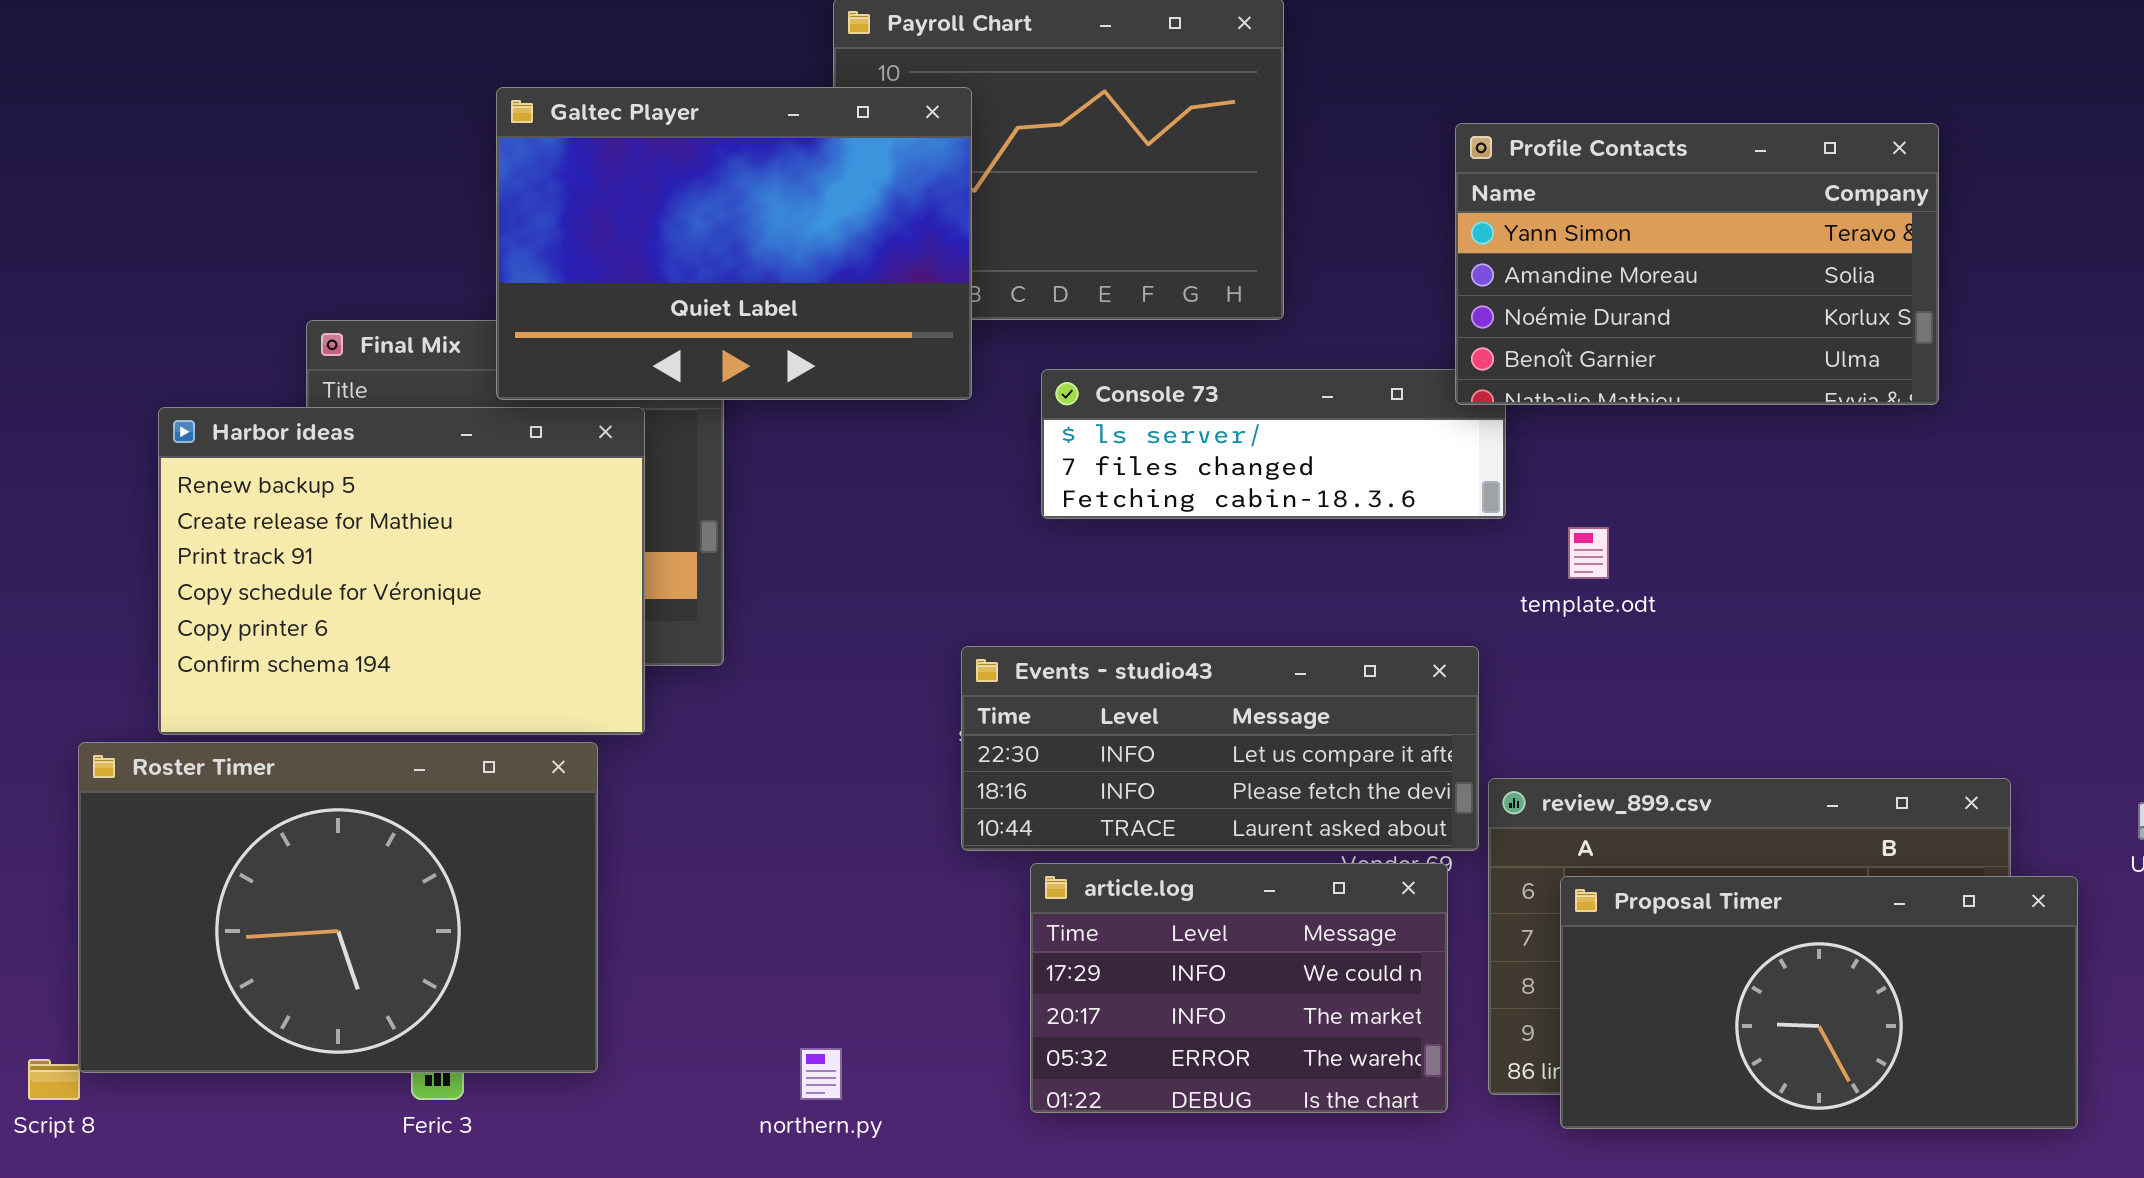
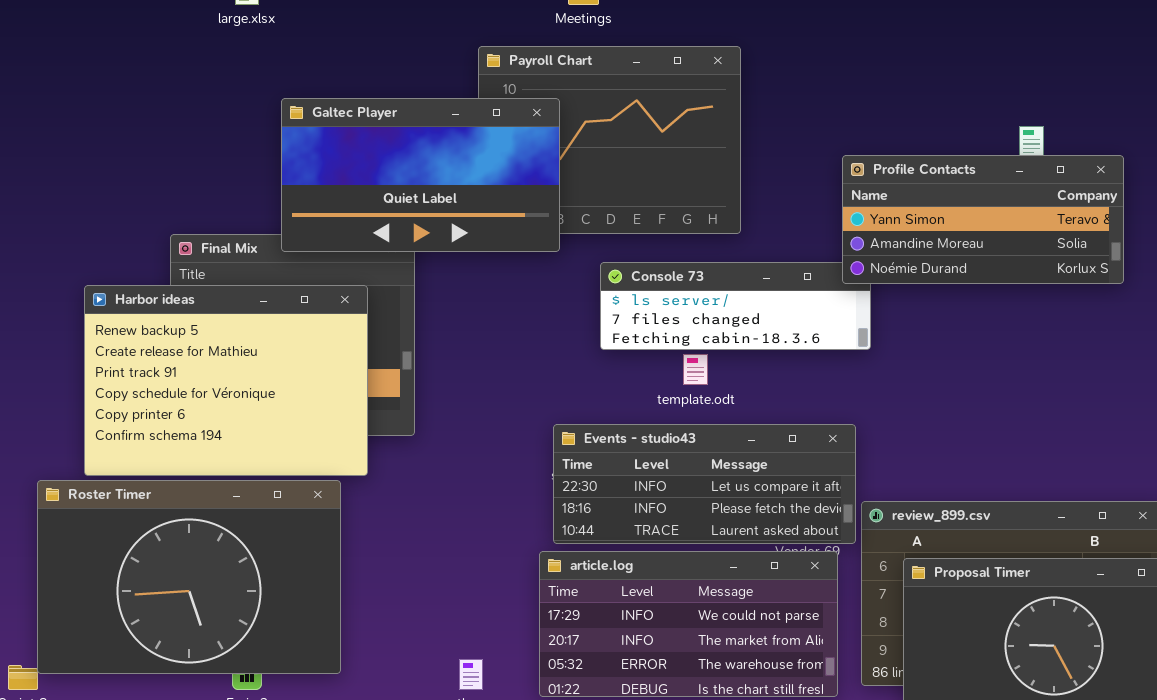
Galtec Player: [496,87,972,400] -> [281,98,560,252], resized
Profile Contacts: [1455,123,1939,405] -> [842,155,1124,284], resized
template.odt: [1568,527,1609,579] -> [683,354,708,385], moved
article.log: [1030,863,1448,1113] -> [539,551,838,697], resized

